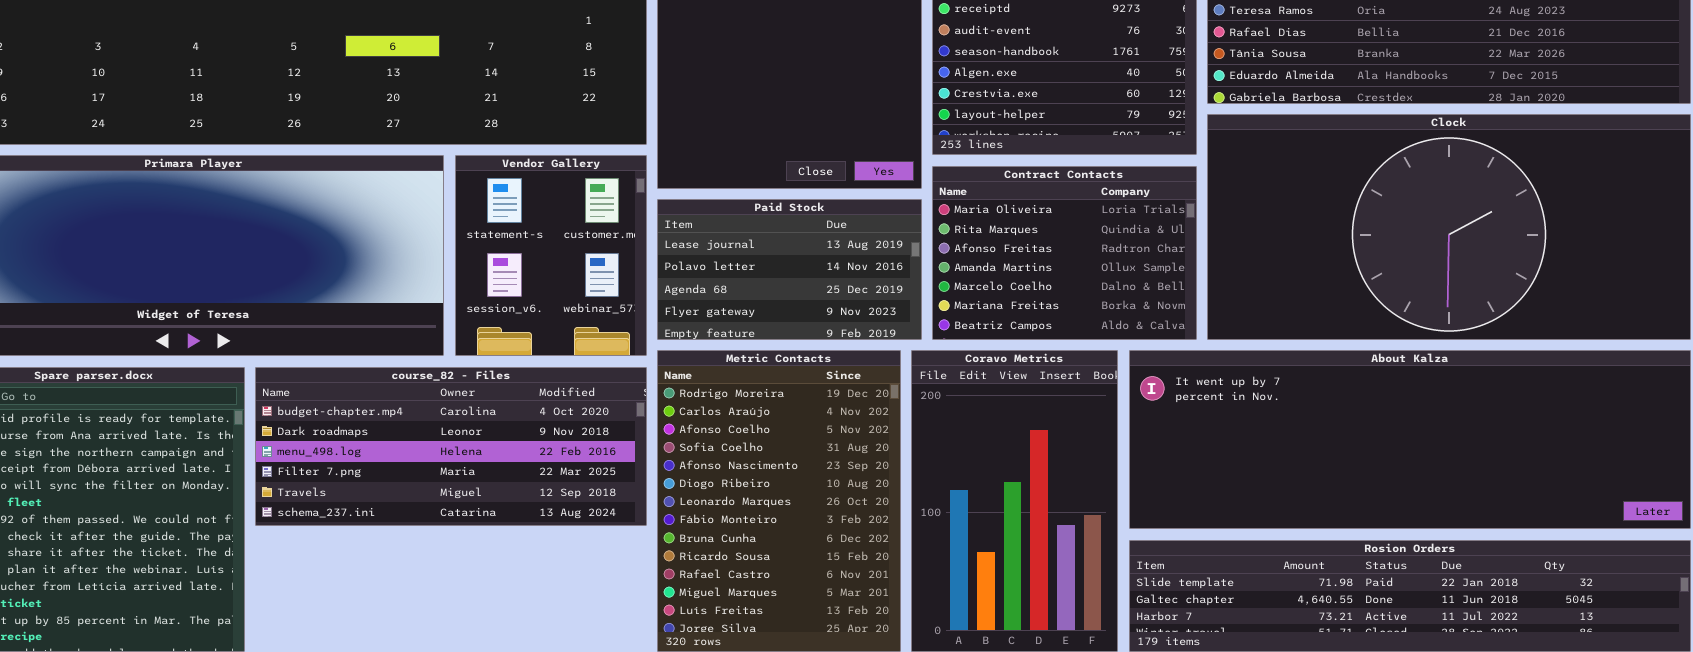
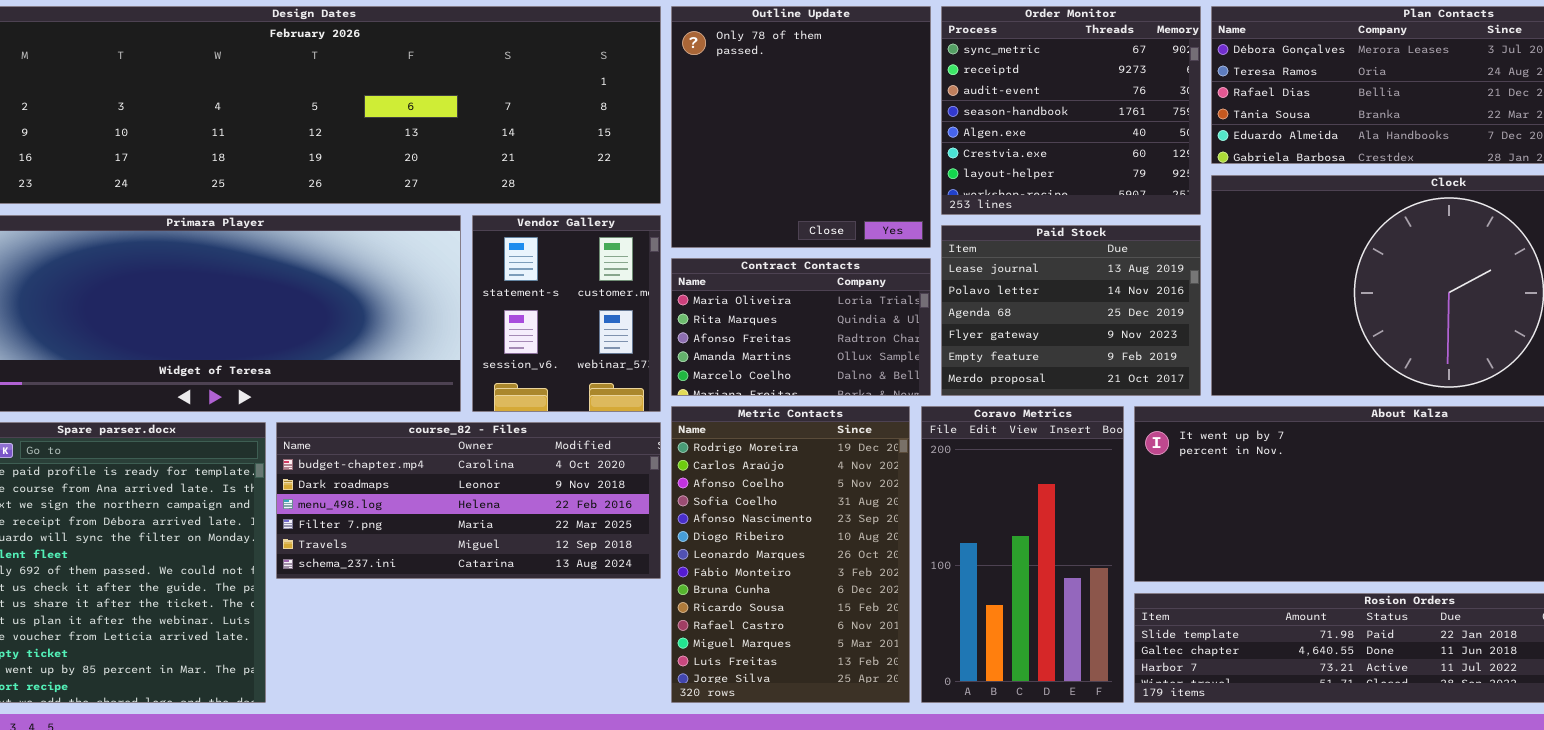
Contract Contacts: [932,166,1197,340] -> [671,258,931,396], moved, resized
Paid Stock: [657,199,922,340] -> [941,225,1201,396], moved, resized

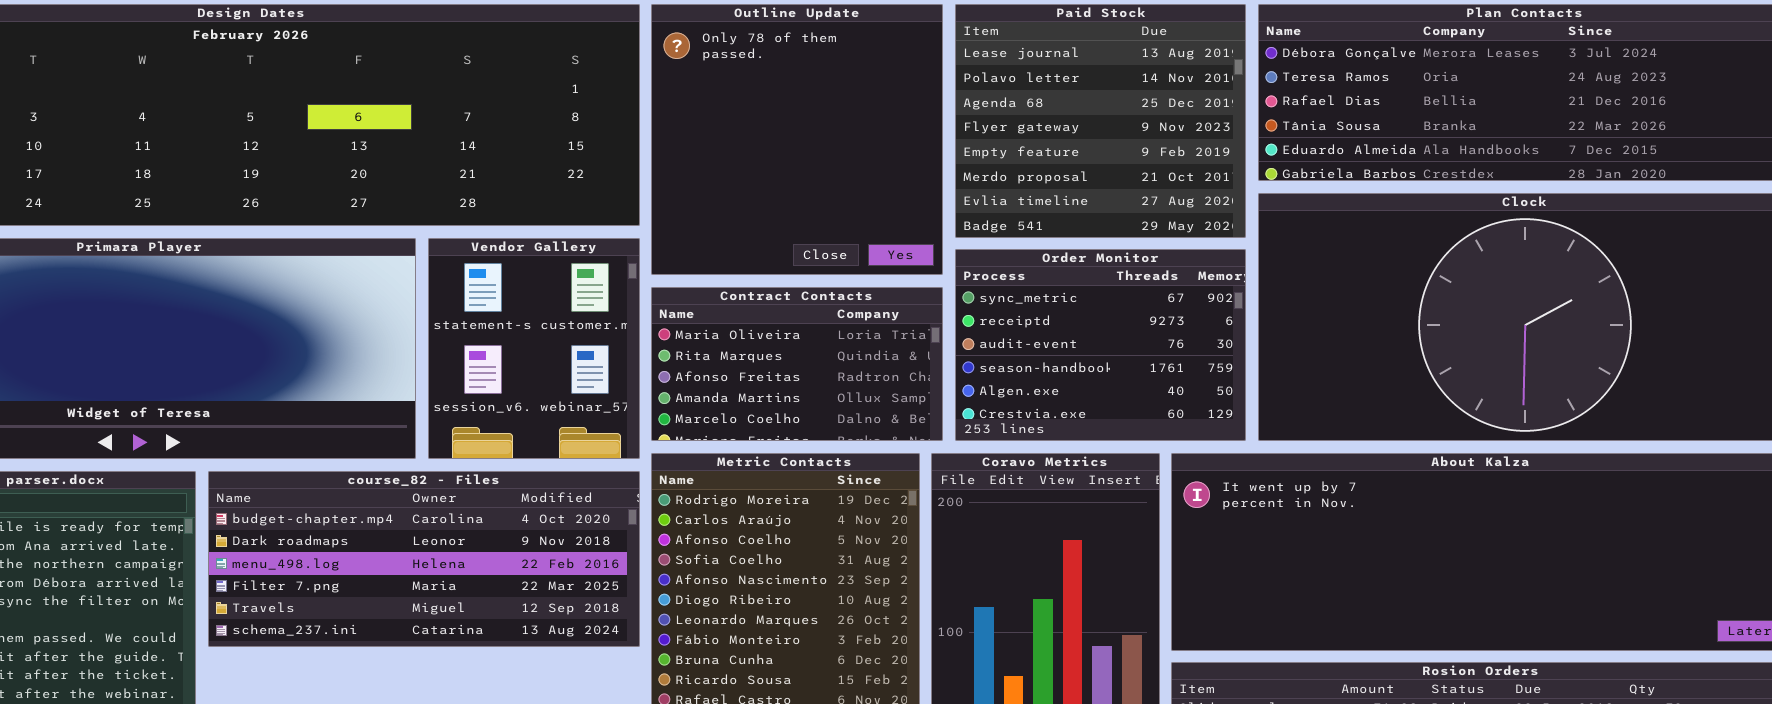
Order Monitor: [941,6,1201,215] -> [955,249,1246,441], moved, resized
Paid Stock: [941,225,1201,396] -> [955,4,1246,238], moved, resized

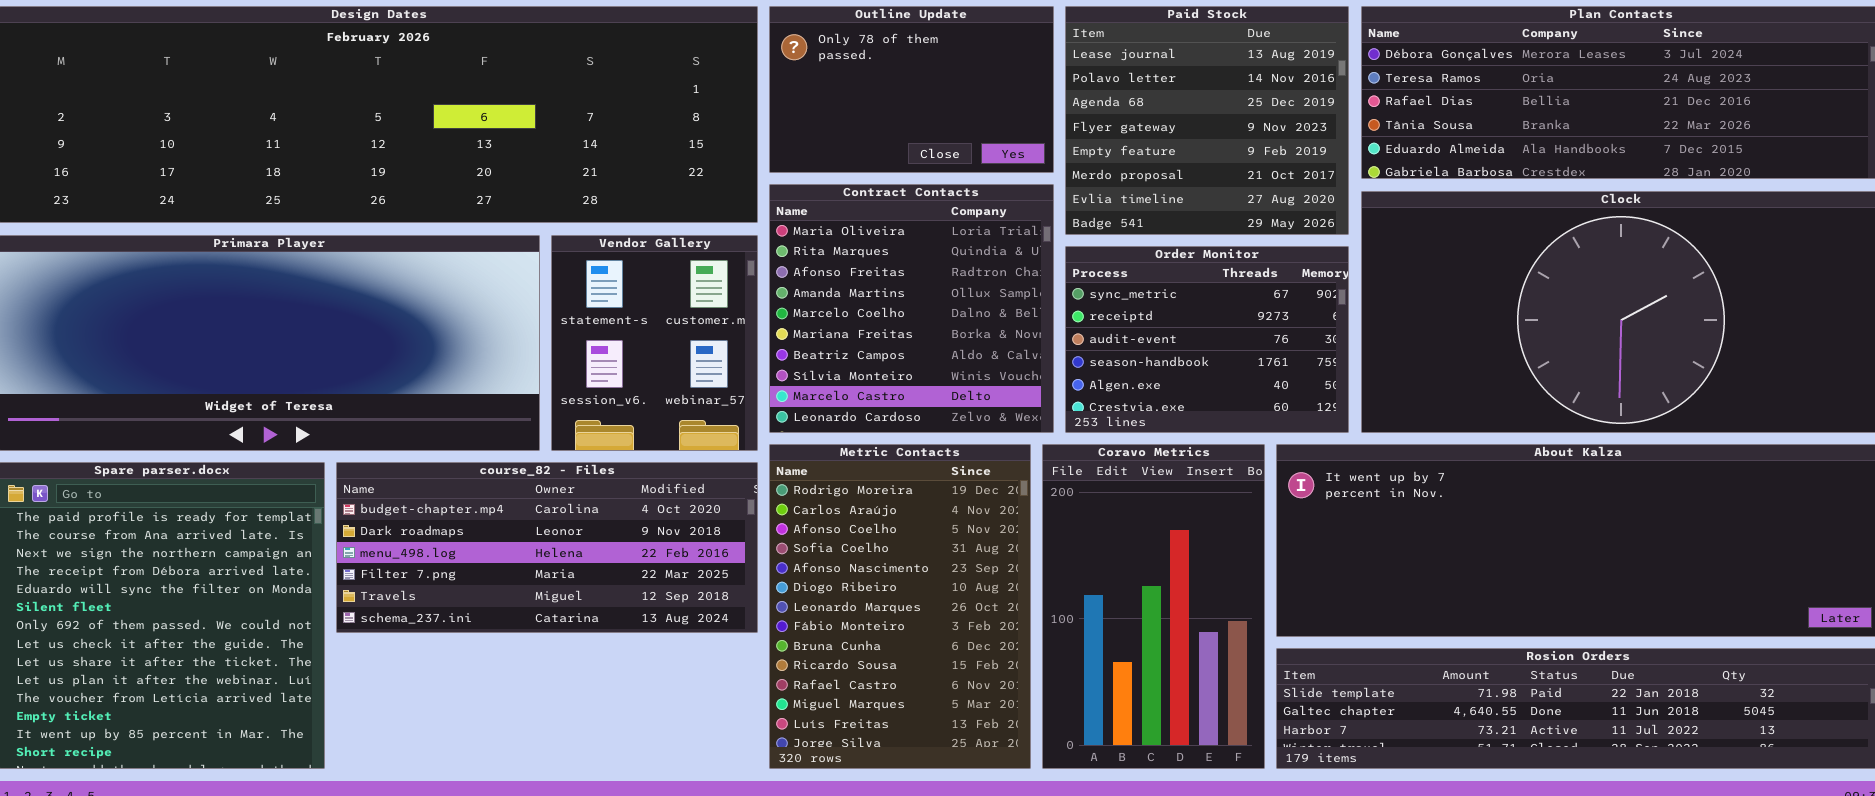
Outline Update: [651,4,943,275] -> [769,6,1054,173], resized
Contract Contacts: [651,287,943,441] -> [769,184,1054,433], resized

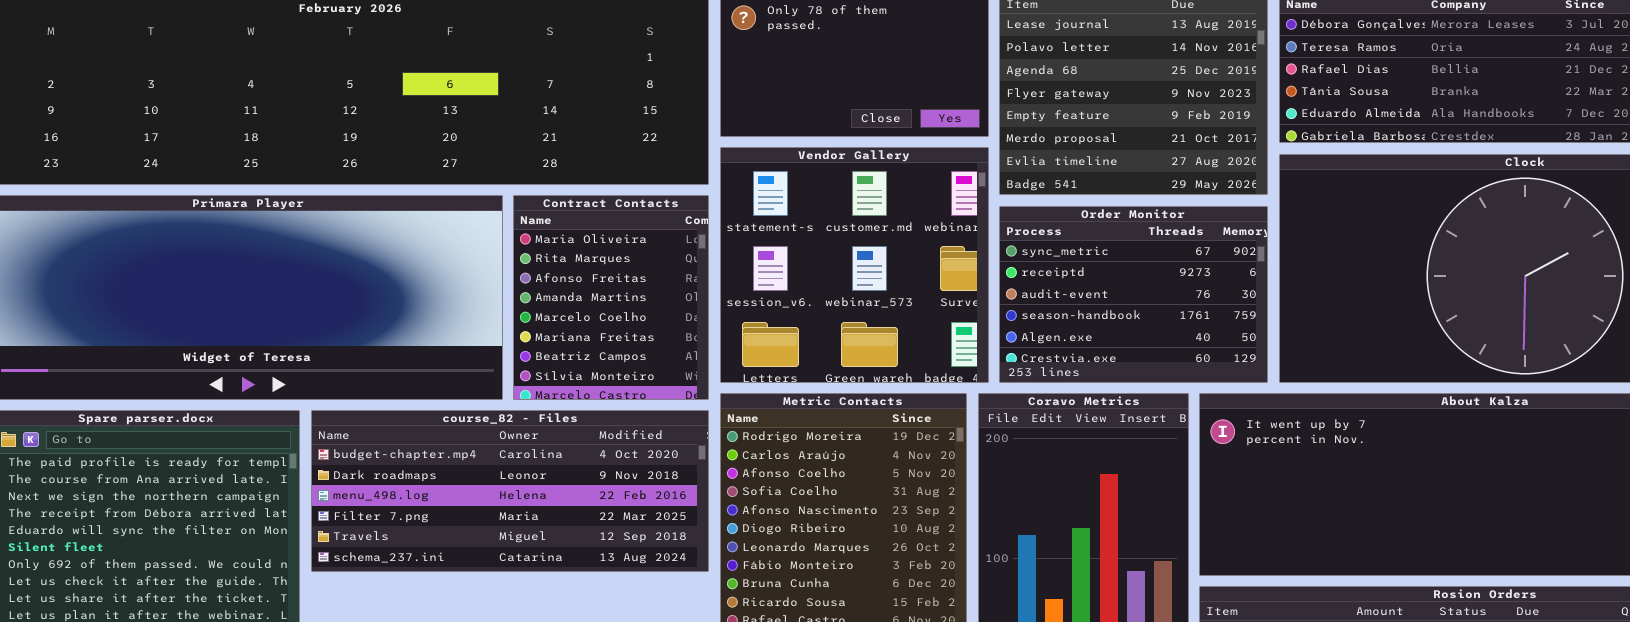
Contract Contacts: [769,184,1054,433] -> [513,195,709,400], moved, resized
Vendor Gallery: [551,235,758,451] -> [720,147,989,383], moved, resized

